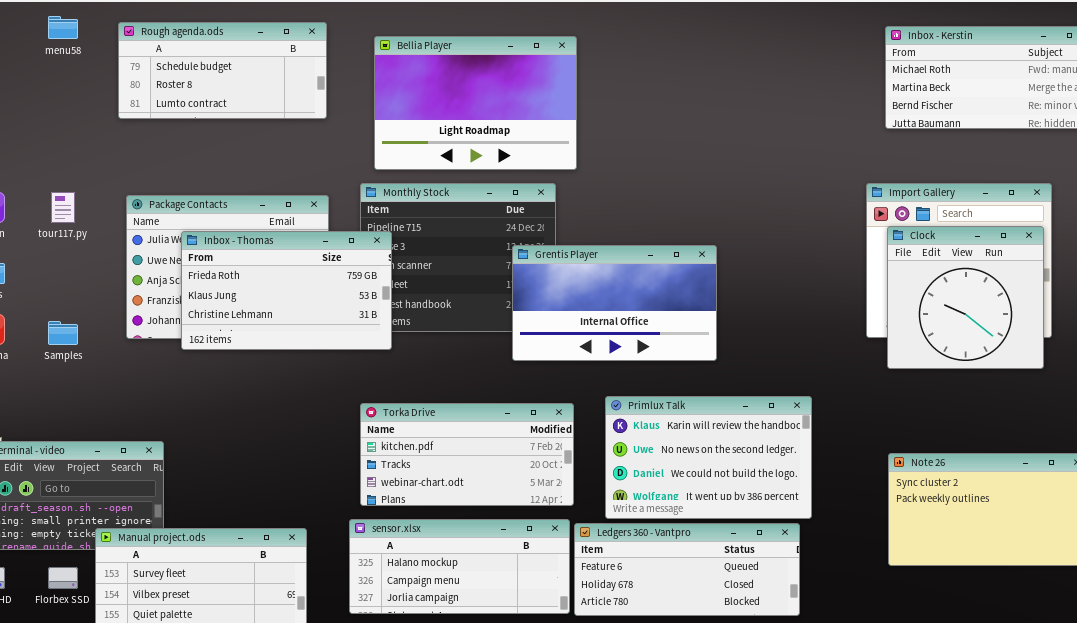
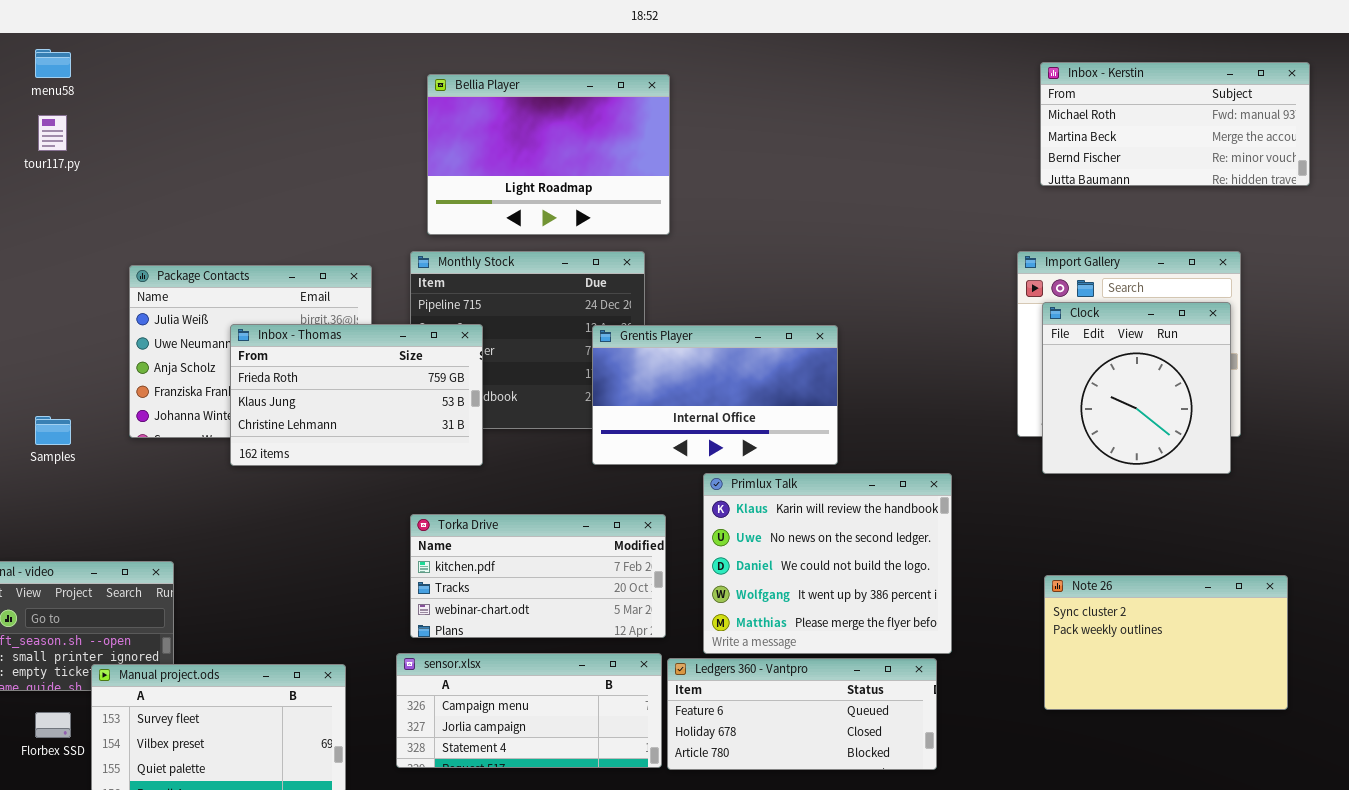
Rough agenda.ods: [118,22,327,119] -> none, closed
tour117.py: [51,192,75,223] -> [38,115,67,151], moved
Inbox - Thomas: [181,231,392,350] -> [230,324,483,466], moved
Primlux Talk: [605,396,812,519] -> [703,473,952,654], resized
sensor.xlsx: [349,519,570,614] -> [396,653,662,768], scrolled down 1 row

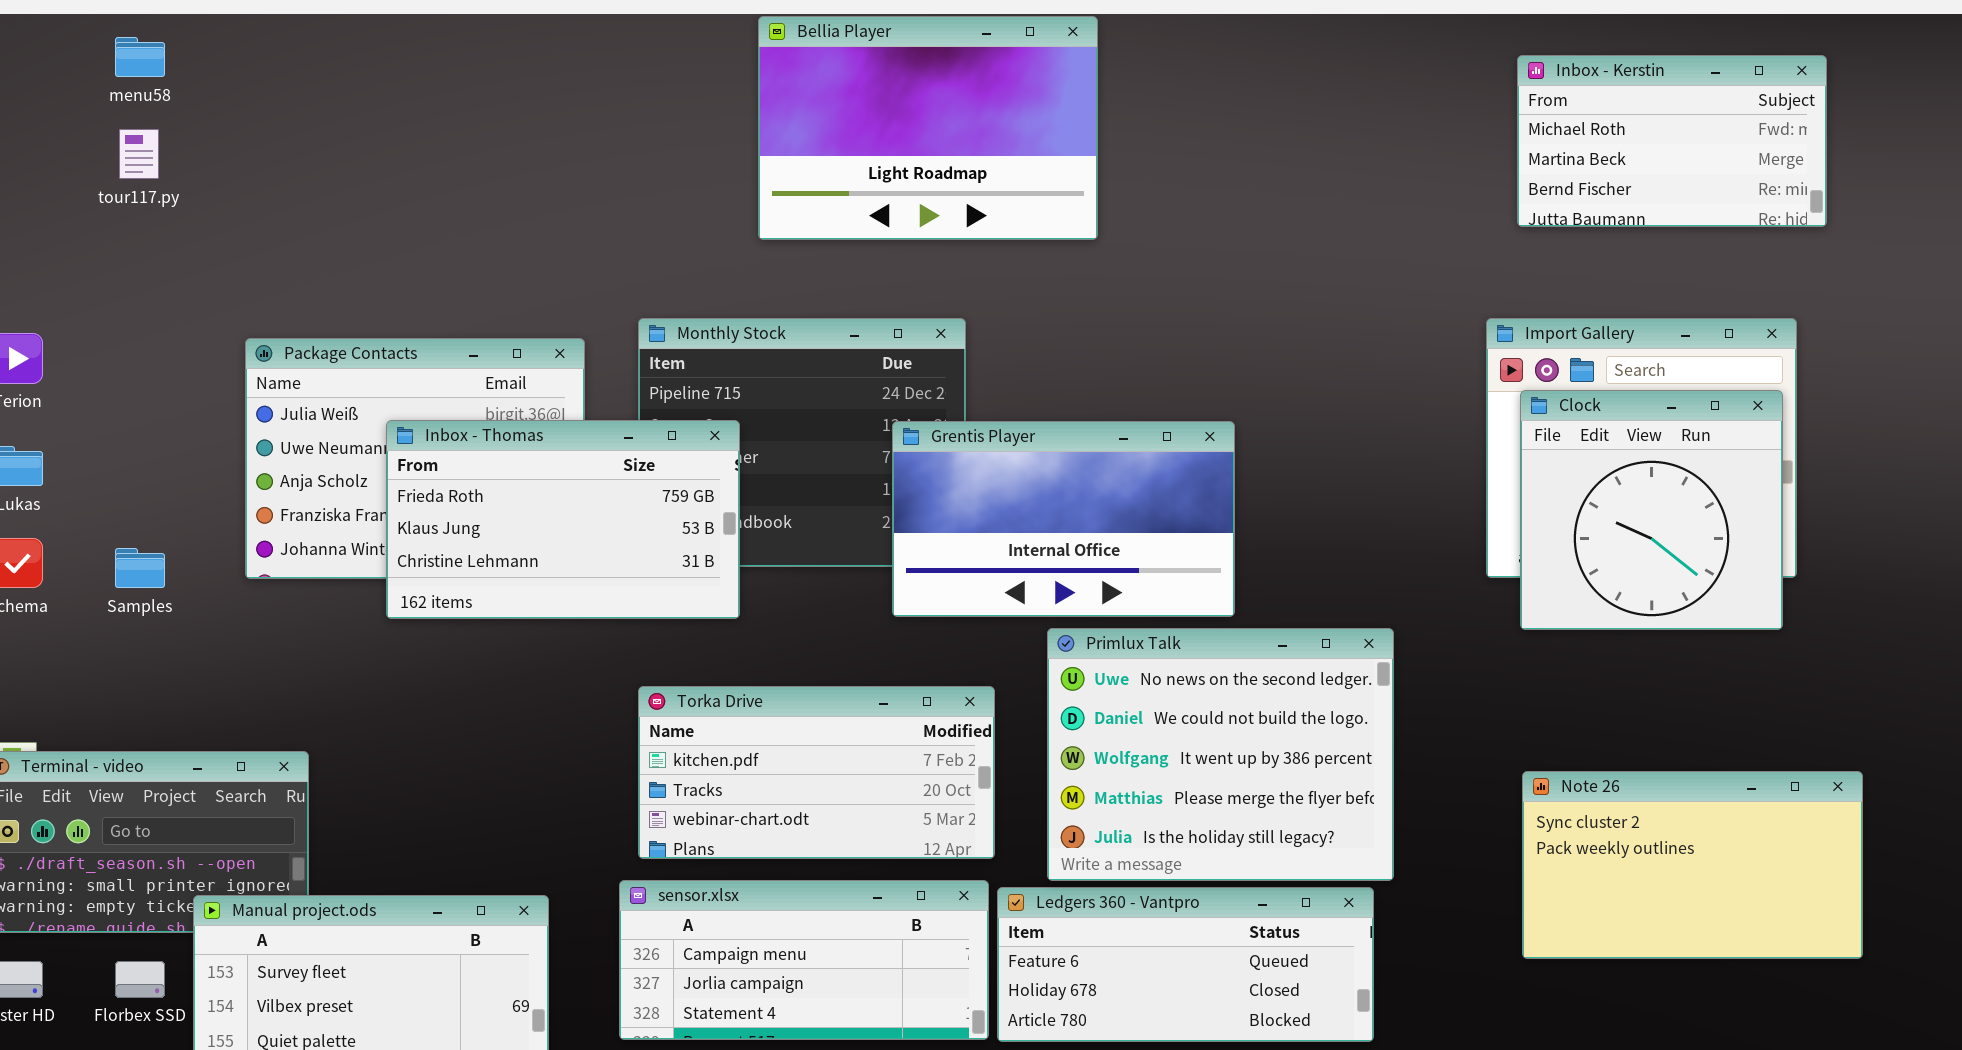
Inbox - Kerstin: [1040,62,1310,186] -> [1517,55,1827,227], resized
Bellia Player: [427,74,670,235] -> [758,16,1098,240], moved
Primlux Talk: [703,473,952,654] -> [1047,628,1394,881], scrolled down 1 row

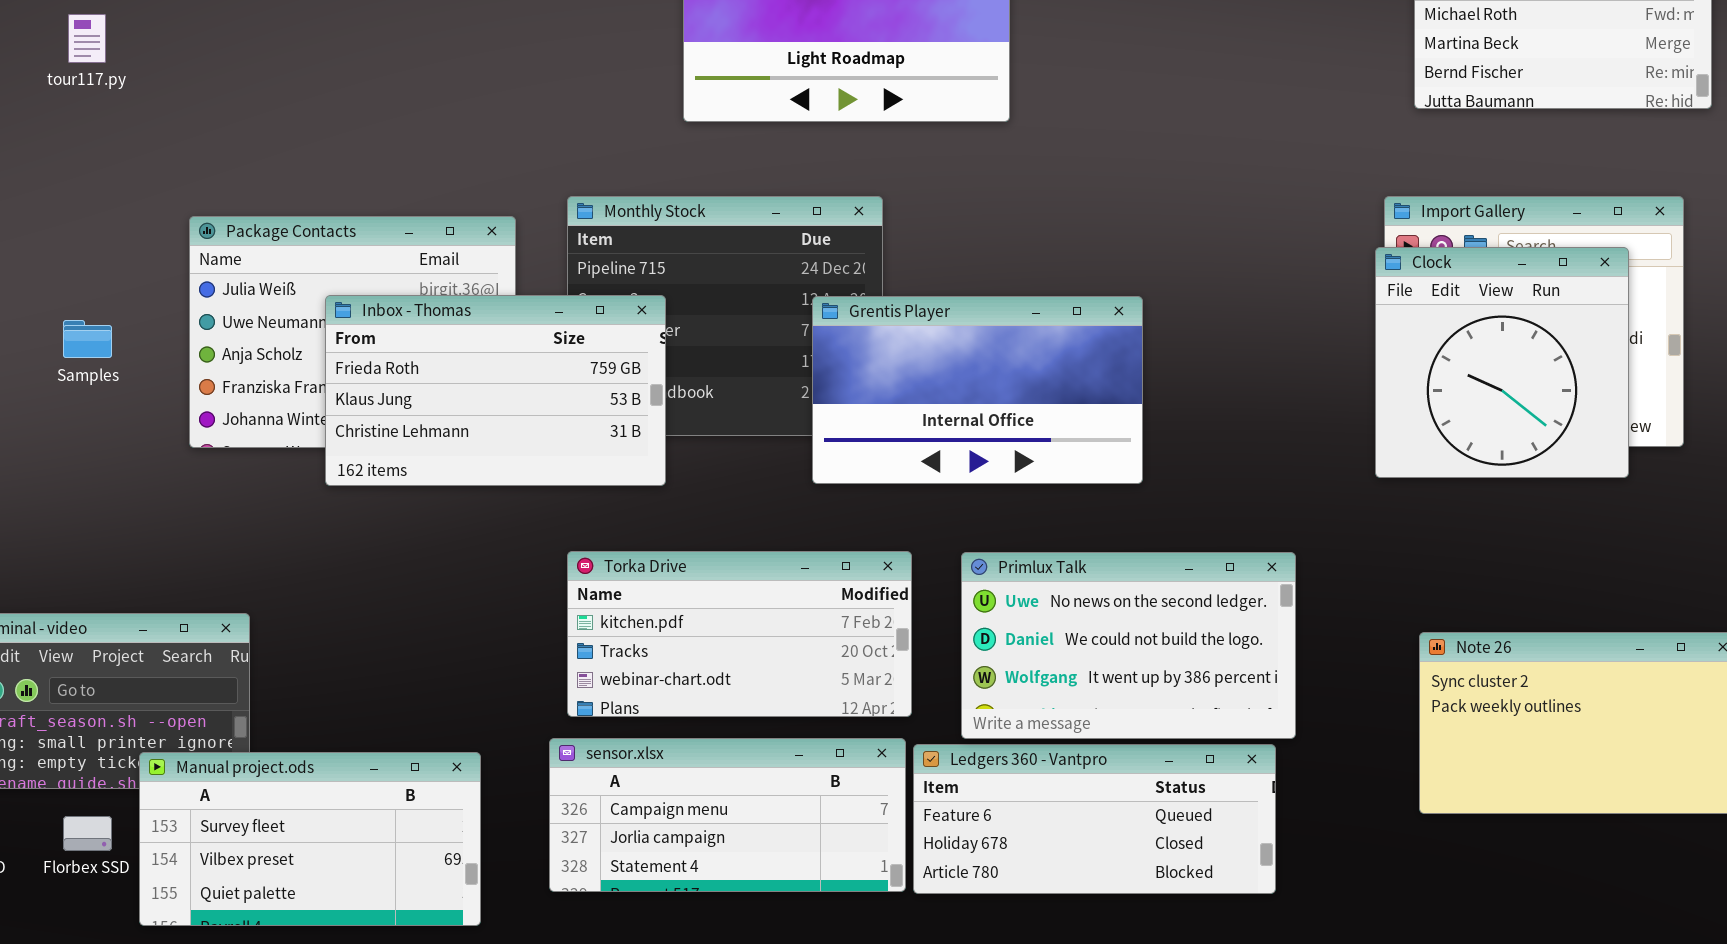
Clock: [1520,390,1783,630] -> [1375,247,1629,478], moved
Samples: [115,548,165,588] -> [63,320,112,358], moved
Primlux Talk: [1047,628,1394,881] -> [961,552,1296,739], resized

